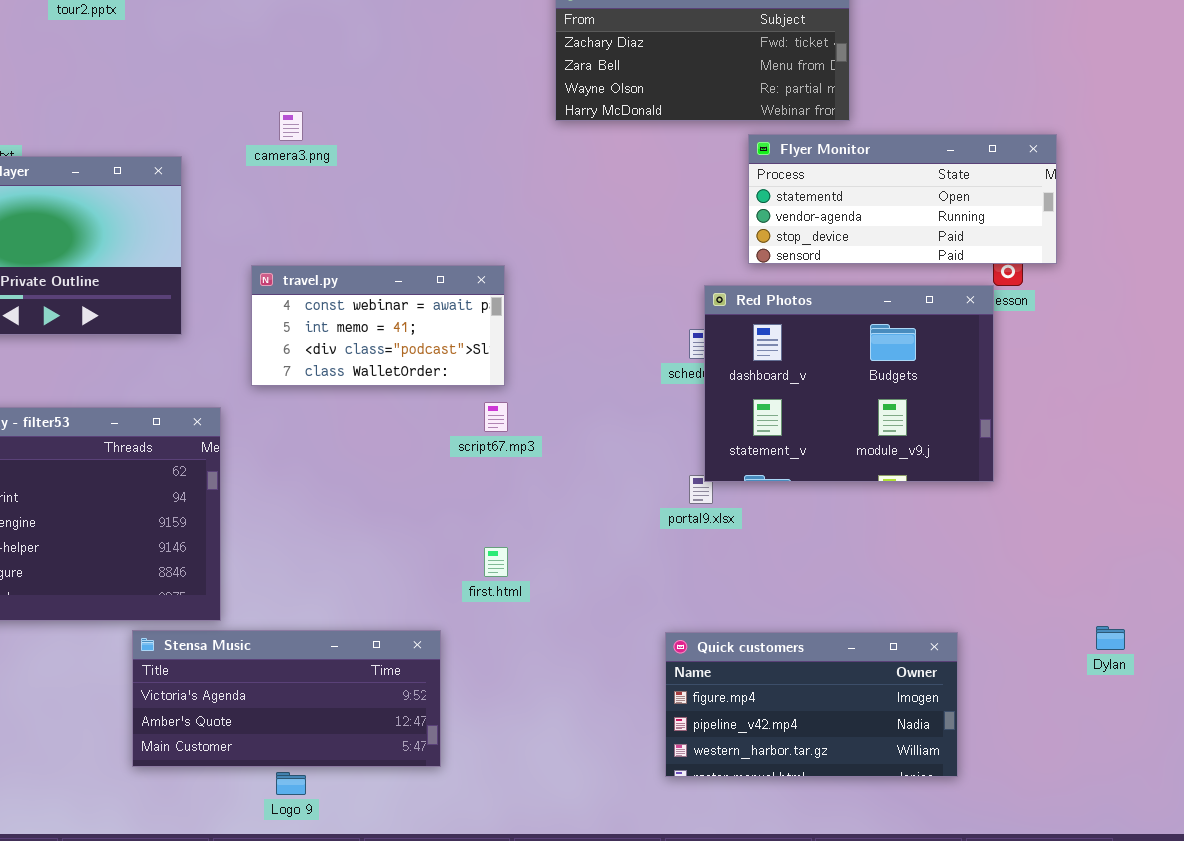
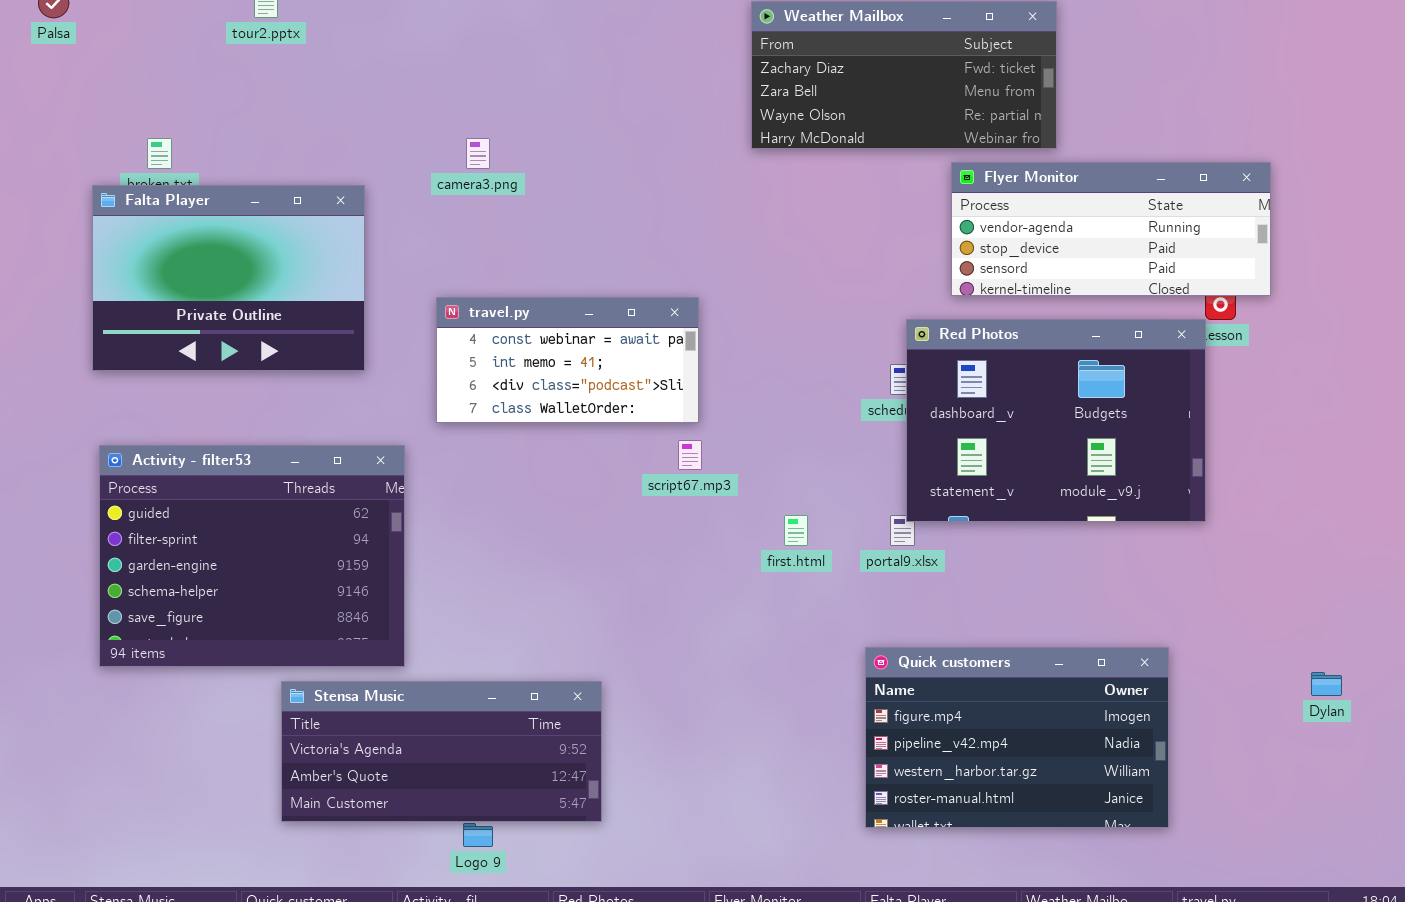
Flyer Monitor: [748,134,1057,264] -> [951,162,1271,296], scrolled down 1 row
first.html: [484,547,508,577] -> [784,515,808,546], moved
Stensa Music: [132,630,441,767] -> [281,681,602,822], moved
Quick customers: [665,632,958,777] -> [865,647,1169,828], resized

